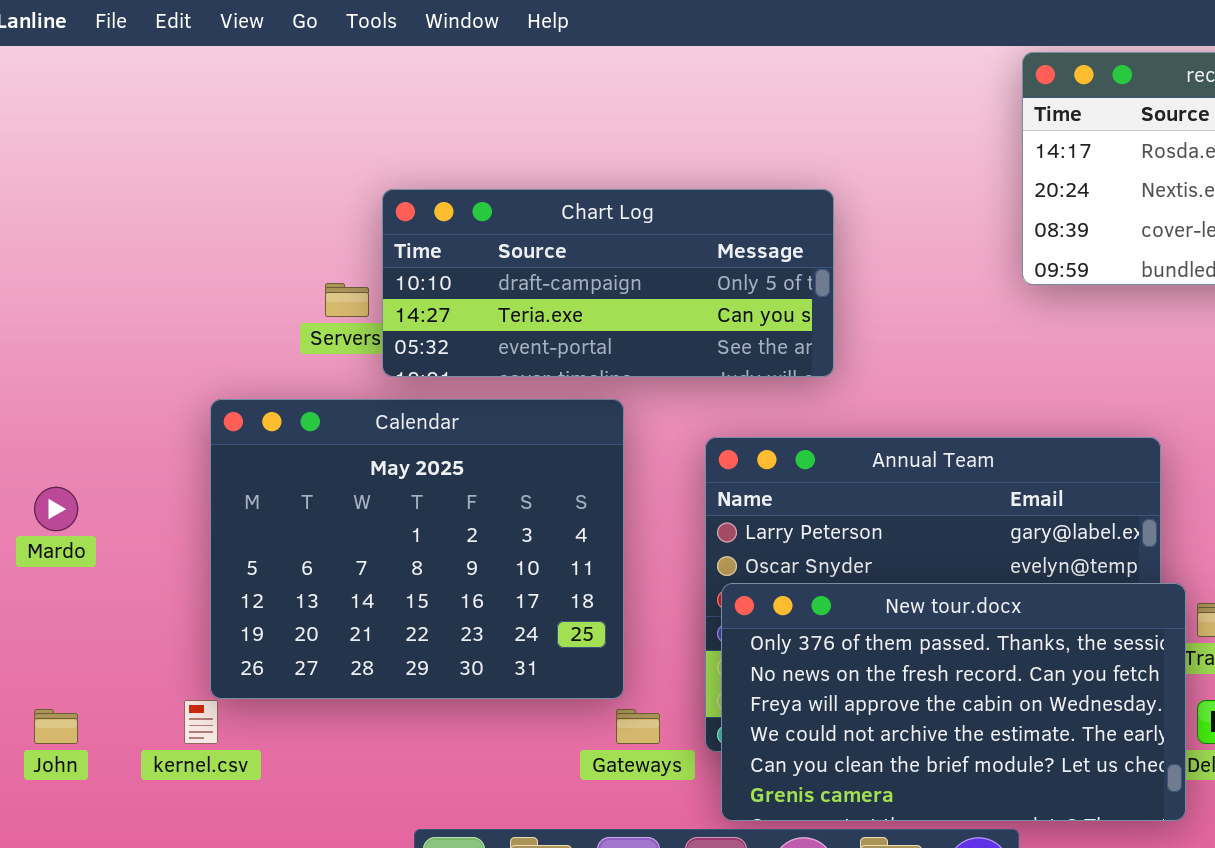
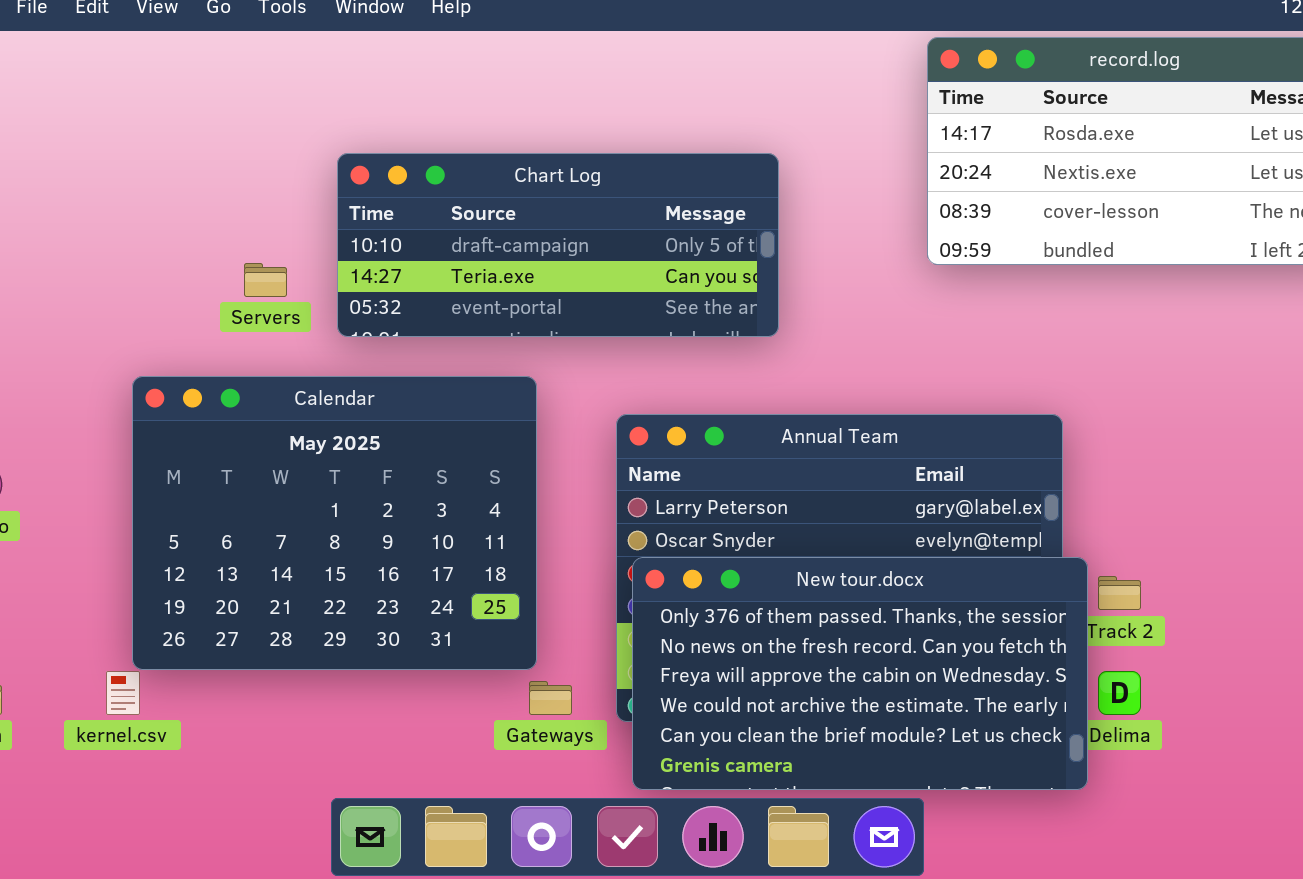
Chart Log: [382,189,834,377] -> [337,153,779,337], moved

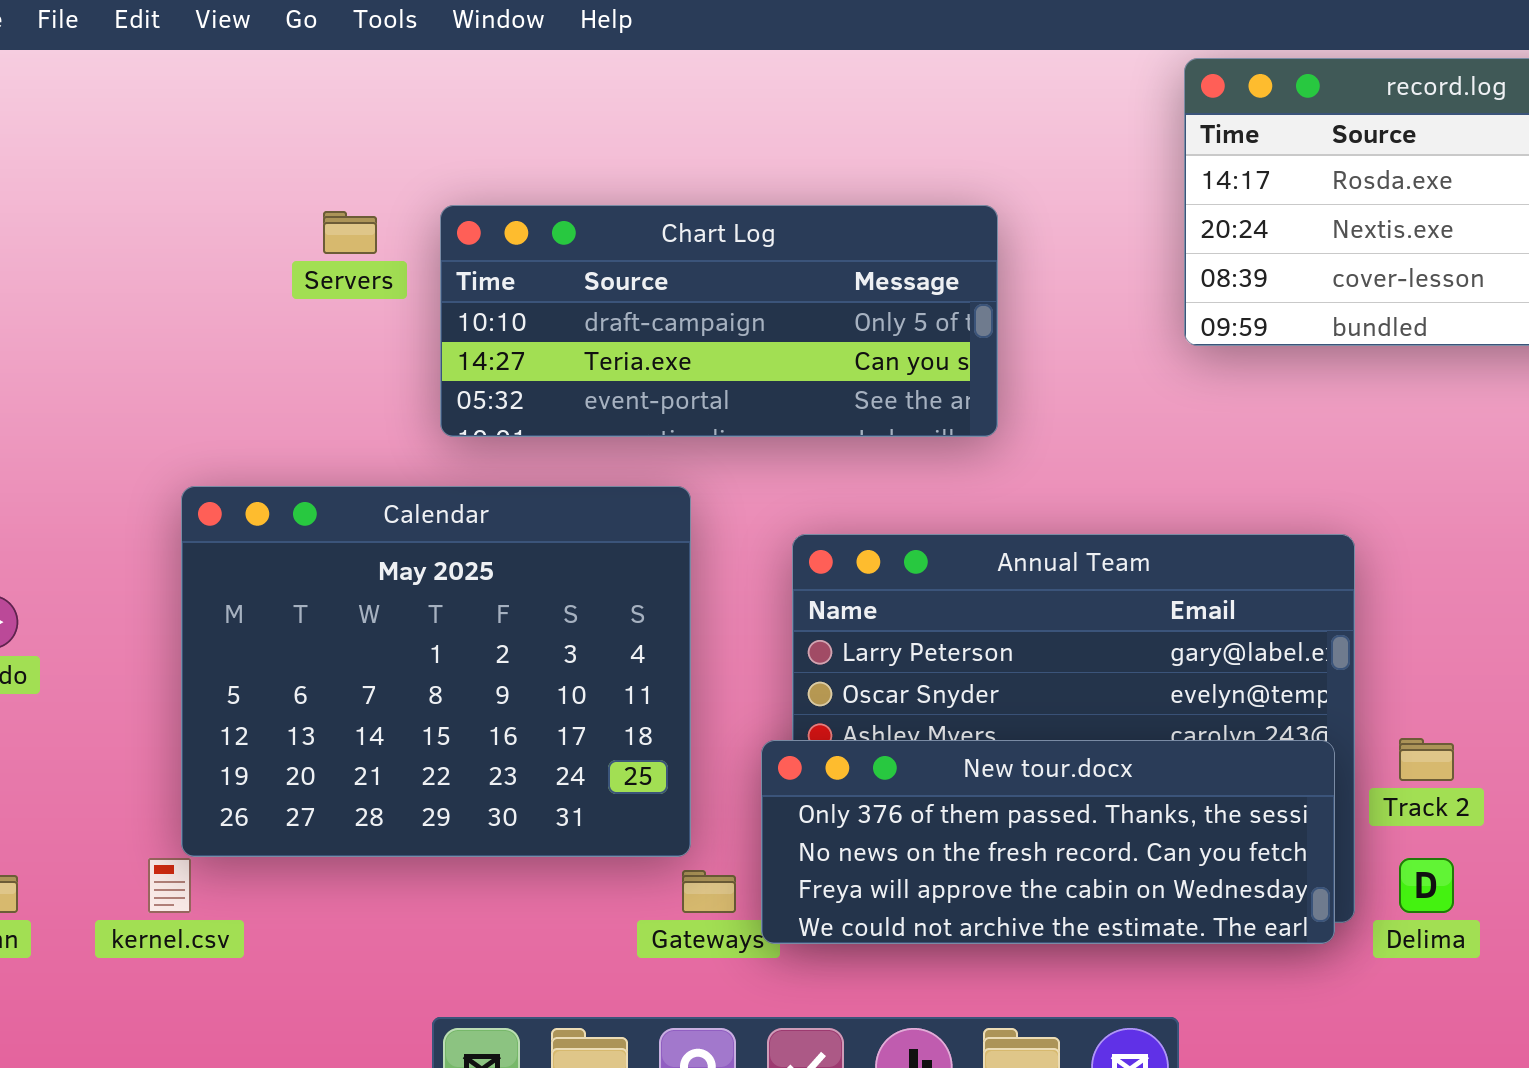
Servers: [244,263,287,297] -> [323,211,377,254], moved
New tour.docx: [632,557,1088,790] -> [761,740,1335,944], moved, resized

